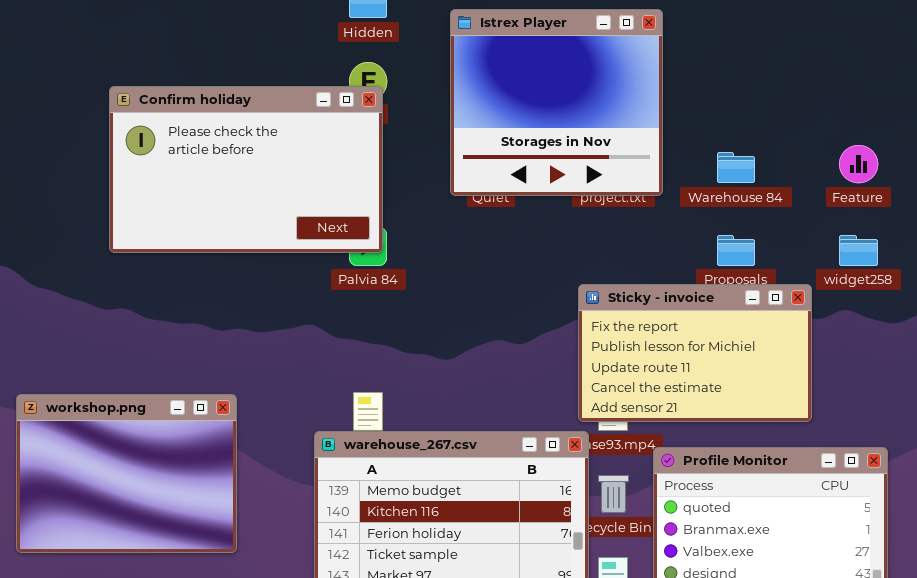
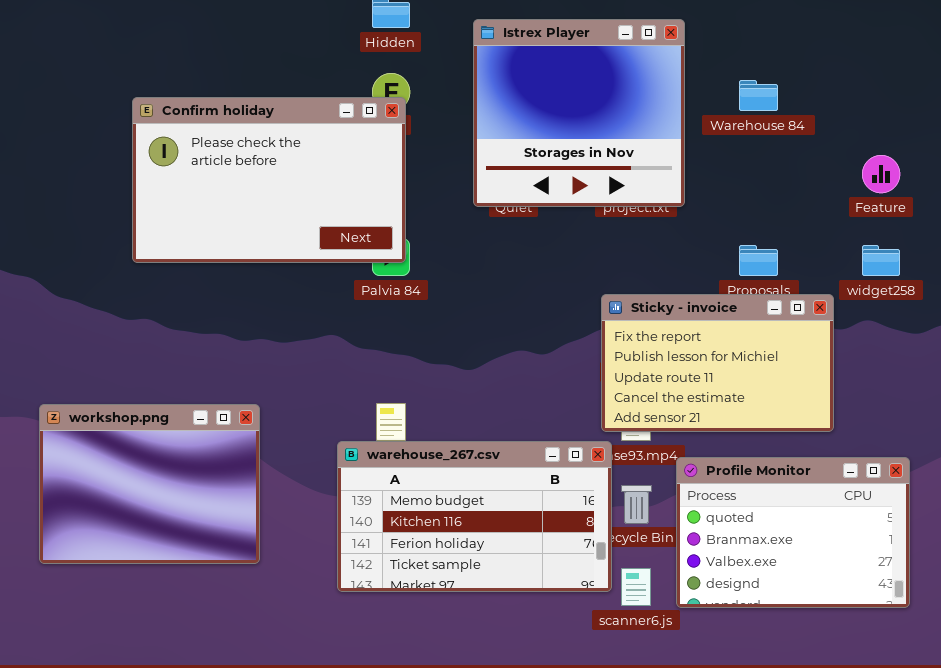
Warehouse 84: [717,152,755,183] -> [739,80,778,111], moved

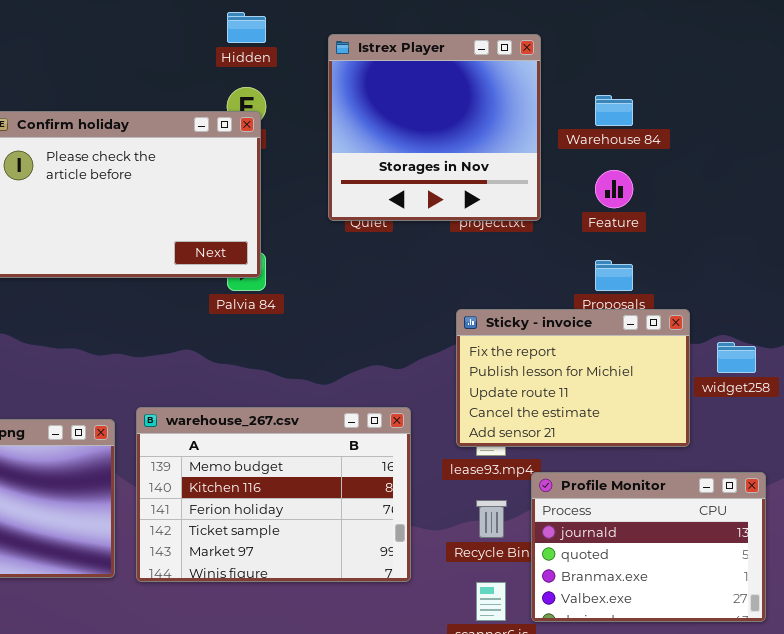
Feature: [862,155,900,193] -> [595,170,633,208], moved
widget258: [862,245,900,276] -> [717,342,756,373], moved
warehouse_267.csv: [337,441,612,592] -> [136,407,411,582], moved, resized
Profile Monitor: [676,457,910,608] -> [531,472,766,622], scrolled up 1 row

